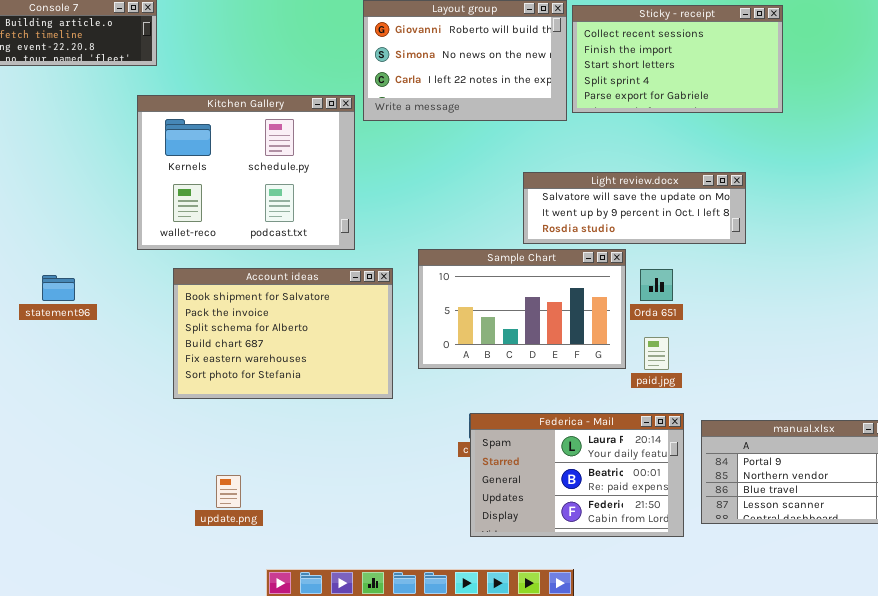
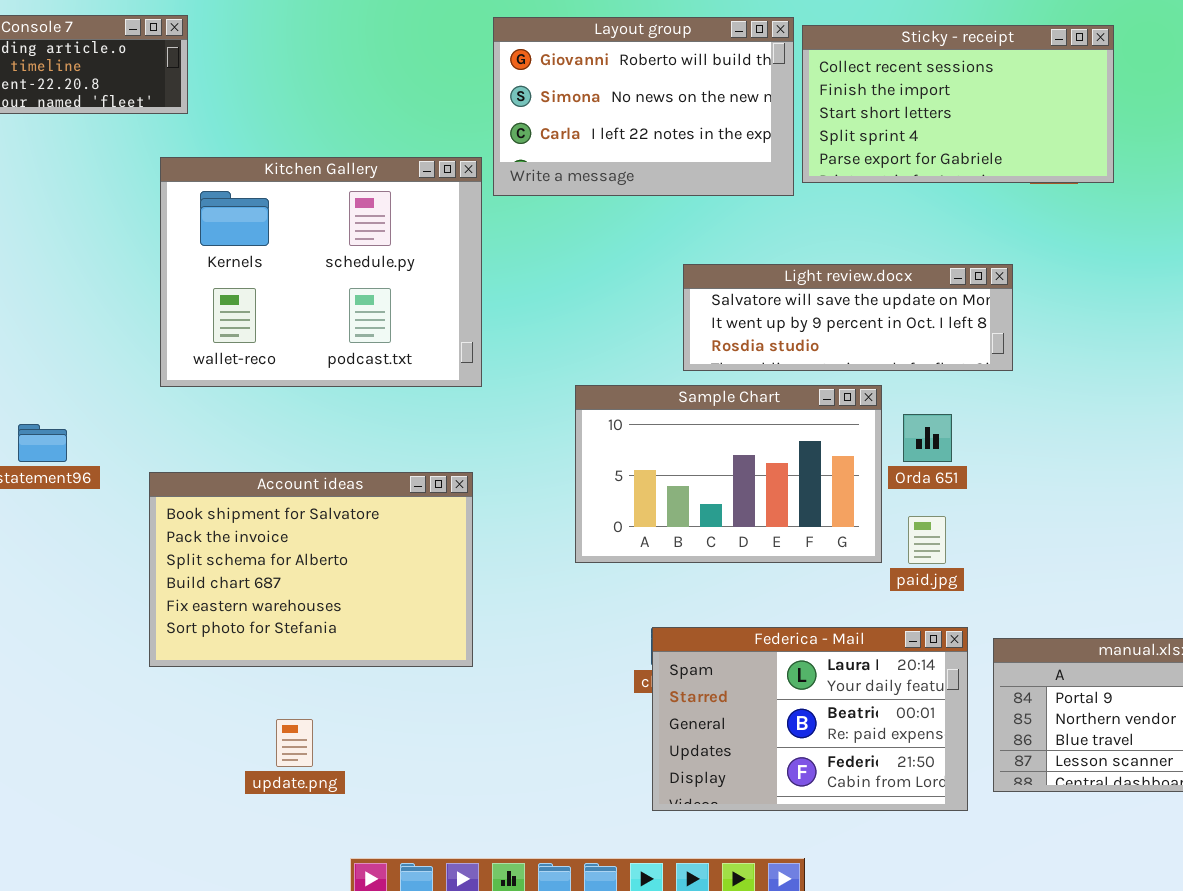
Light review.docx: [523,172,746,244] -> [683,264,1013,371], moved
Account ideas: [173,268,393,399] -> [149,472,473,667], moved

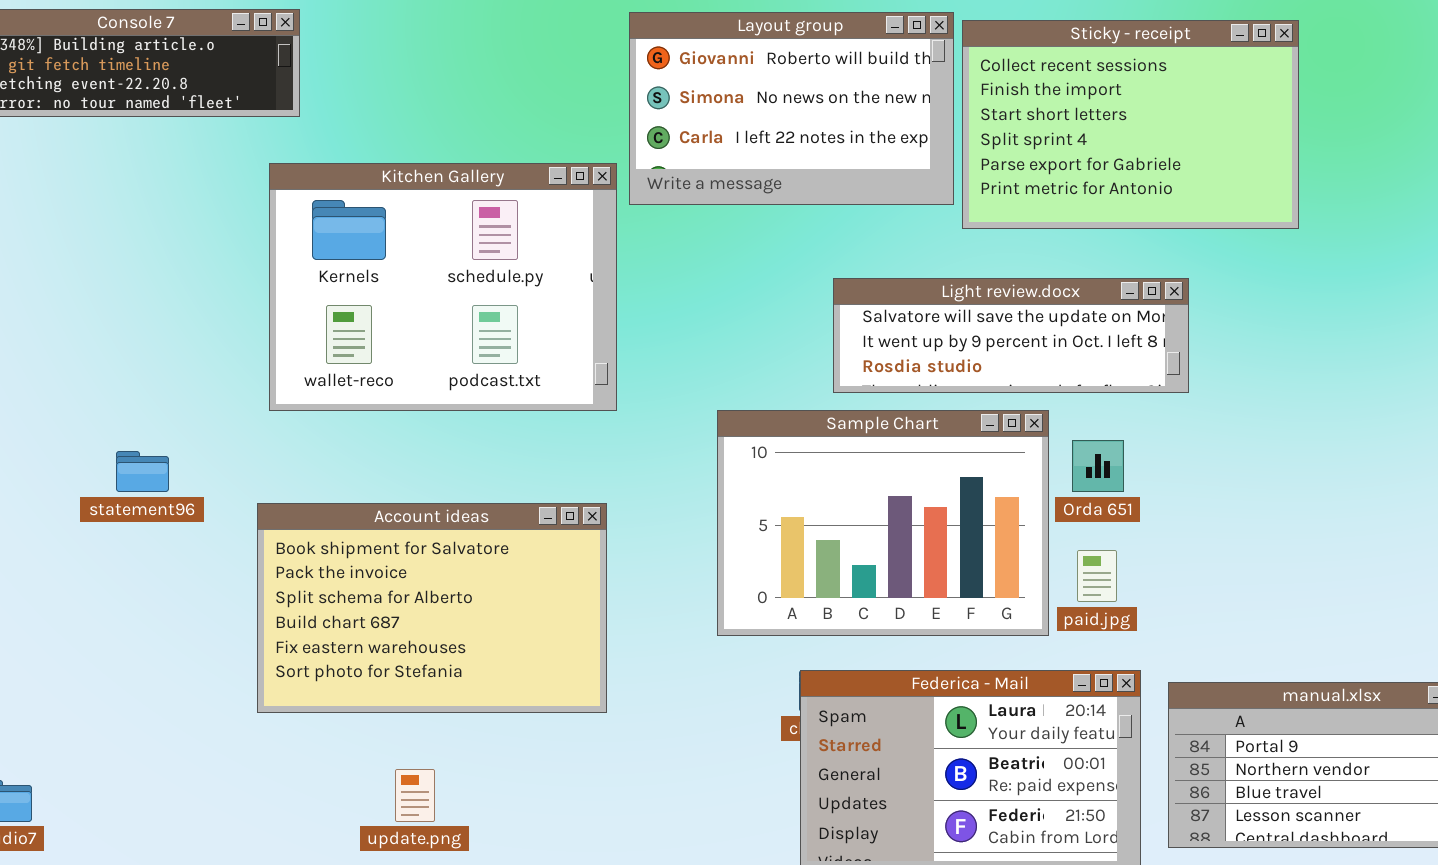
Sticky - receipt: [802,25,1114,183] -> [962,20,1299,229], resized
Sample Chart: [575,385,882,563] -> [717,410,1049,636], resized

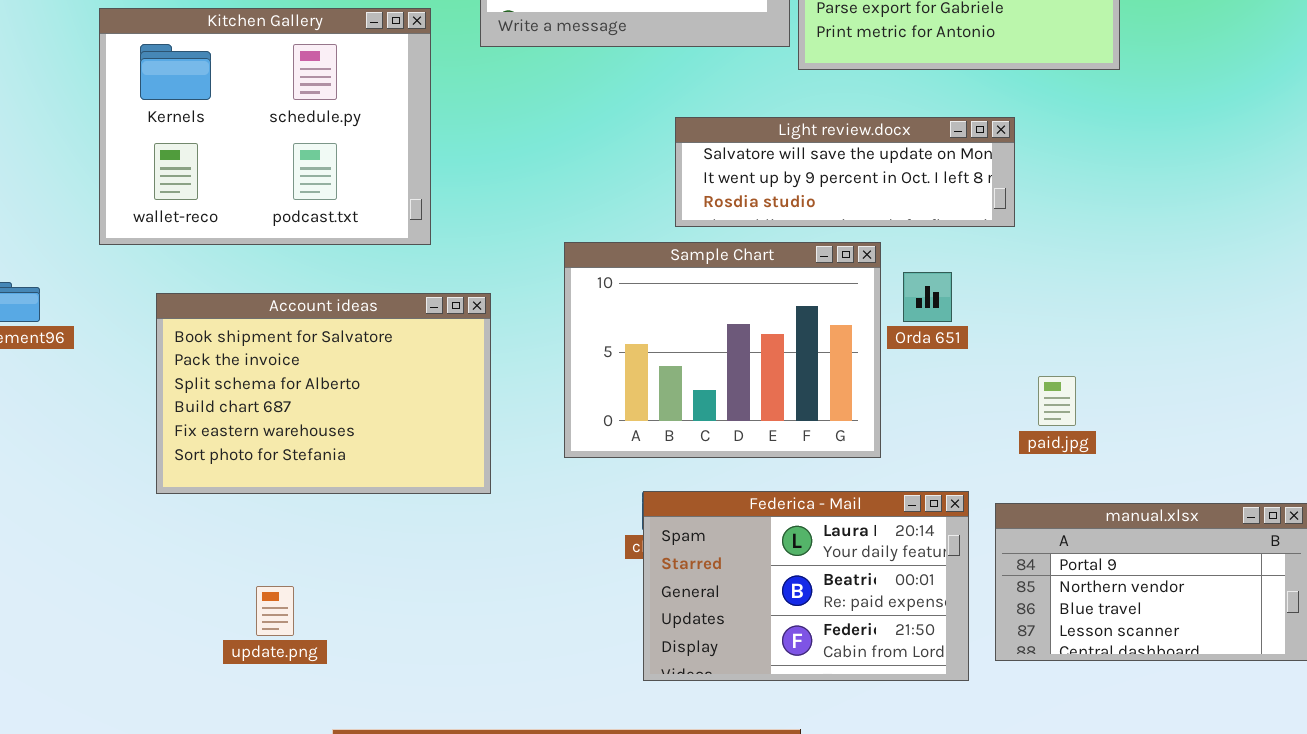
Kitchen Gallery: [269,163,617,411] -> [99,8,431,245], moved
Account ideas: [257,503,607,713] -> [156,293,491,494], moved
paid.jpg: [1077,550,1117,602] -> [1038,376,1076,426], moved

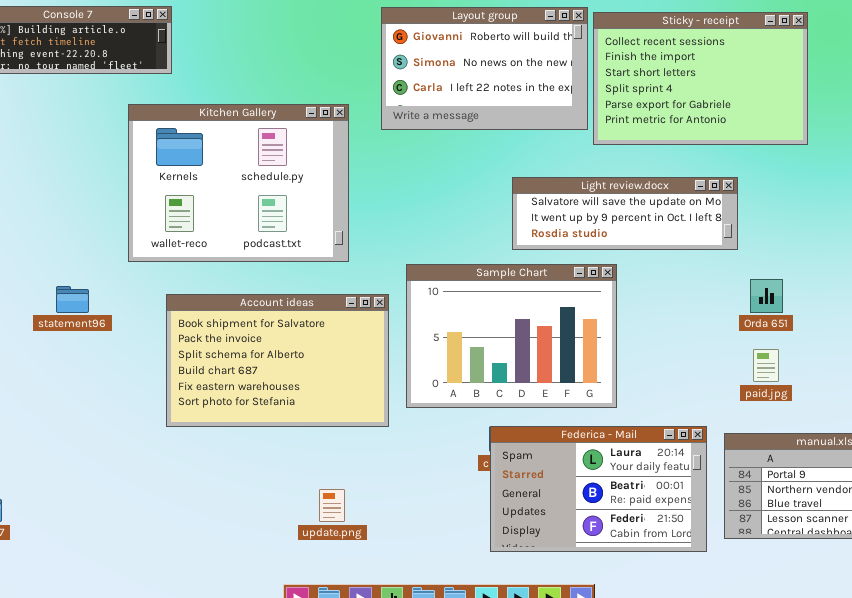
Sample Chart: [564,242,881,458] -> [406,264,617,408], moved
Orda 651: [903,272,952,322] -> [750,279,783,313], moved
update.png: [256,586,294,636] -> [319,489,345,522], moved

